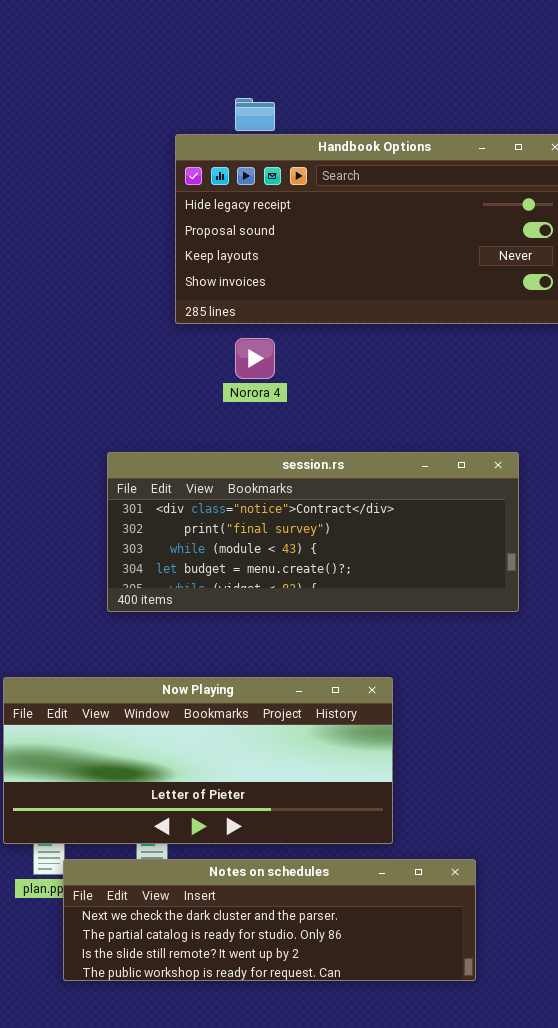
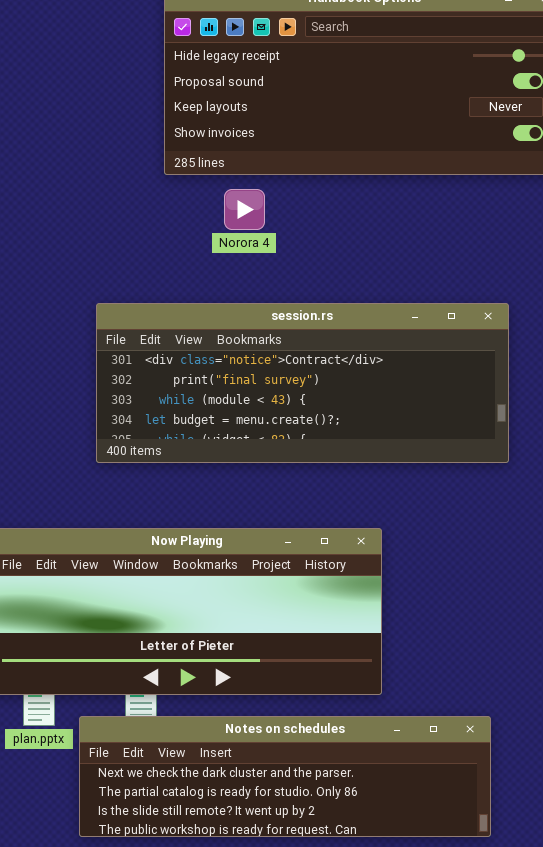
Notes on schedules: [63,859,476,981] -> [79,716,491,837], moved

